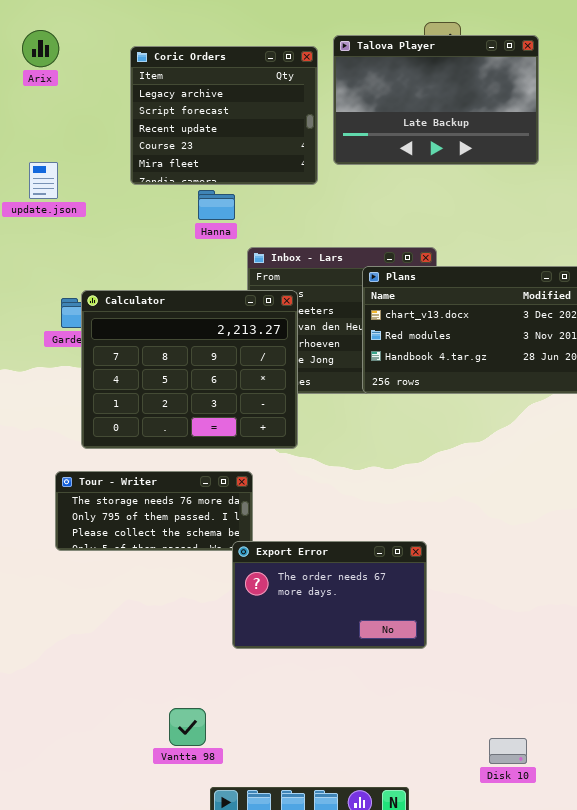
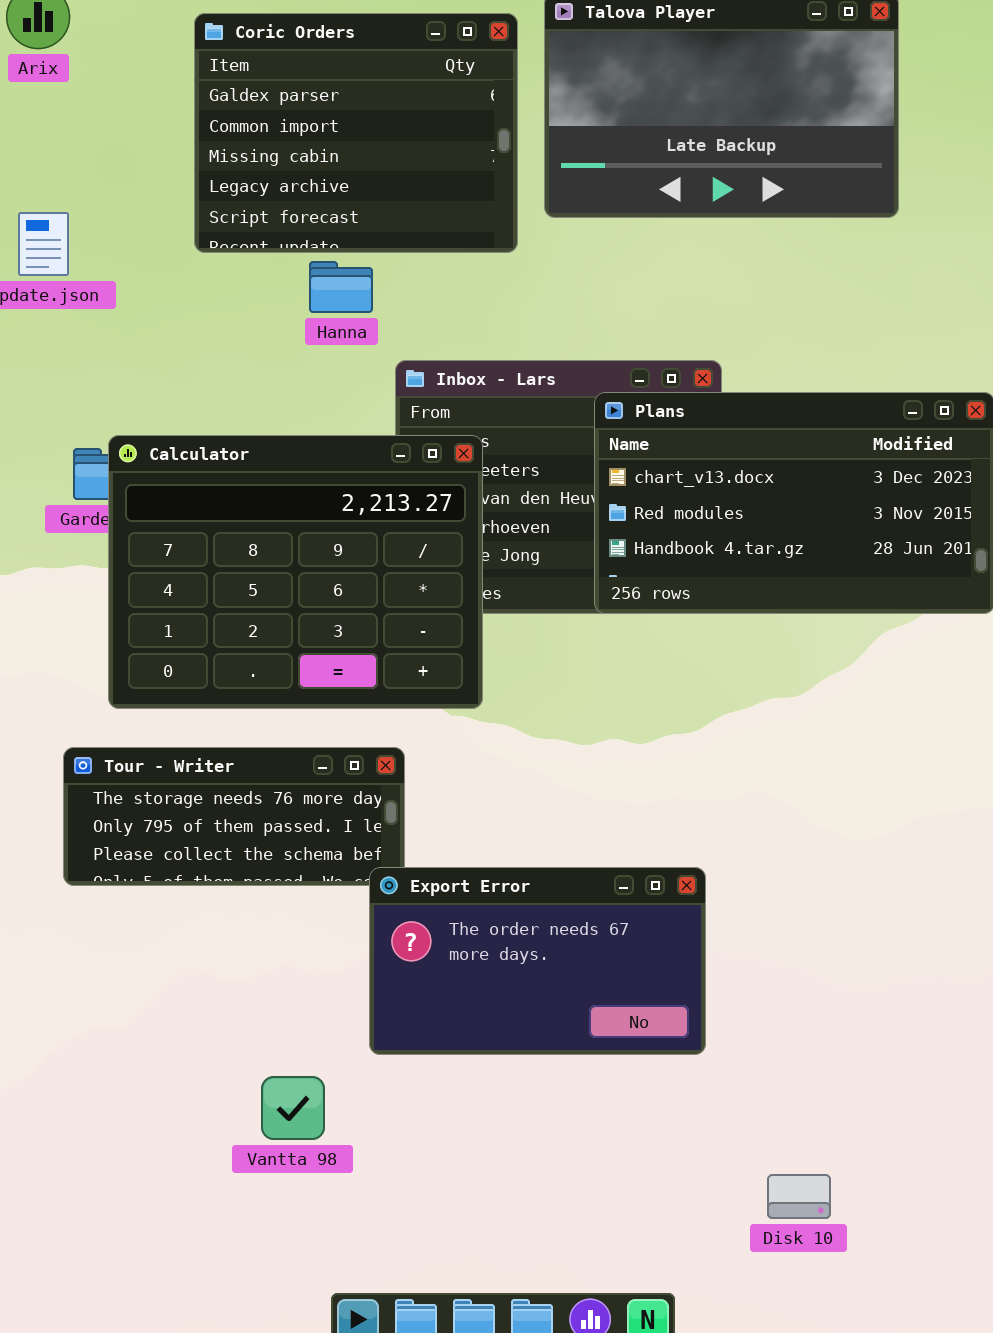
Coric Orders: [130,46,318,185] -> [194,13,518,253], scrolled up 3 rows
Vantta 98: [169,708,206,746] -> [261,1076,325,1140], moved
Disk 10: [489,738,527,764] -> [767,1174,831,1219], moved

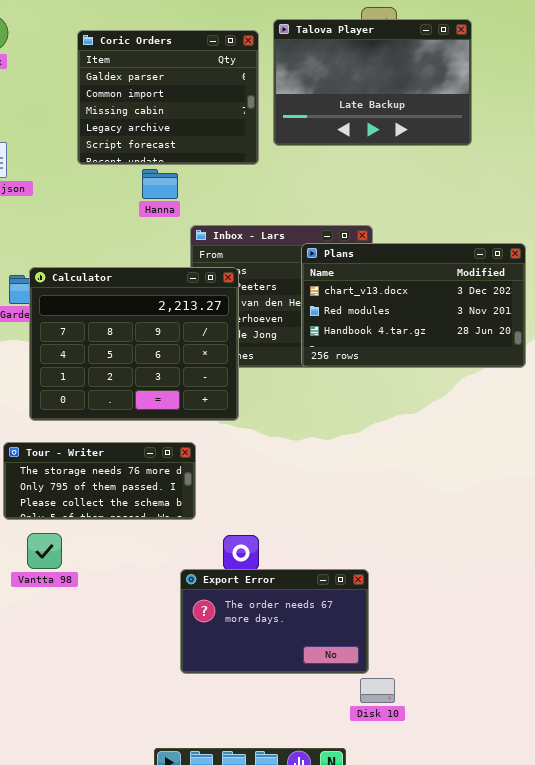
Export Error: [369,867,706,1055] -> [180,569,369,674], moved
Vantta 98: [261,1076,325,1140] -> [27,533,62,569], moved
Disk 10: [767,1174,831,1219] -> [360,678,395,703], moved

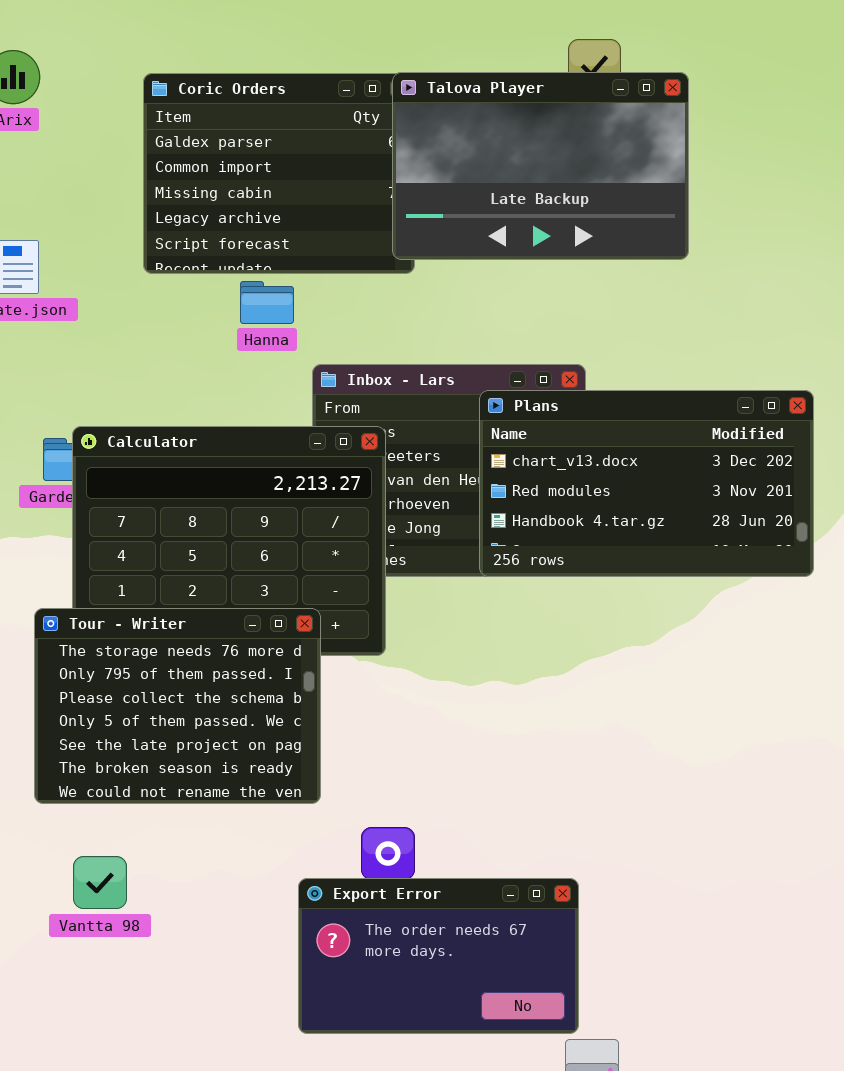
Talova Player: [273,19,472,146] -> [392,72,689,260], moved
Tour - Writer: [3,442,196,520] -> [34,608,321,804], resized
Vantta 98: [27,533,62,569] -> [73,856,127,909], moved

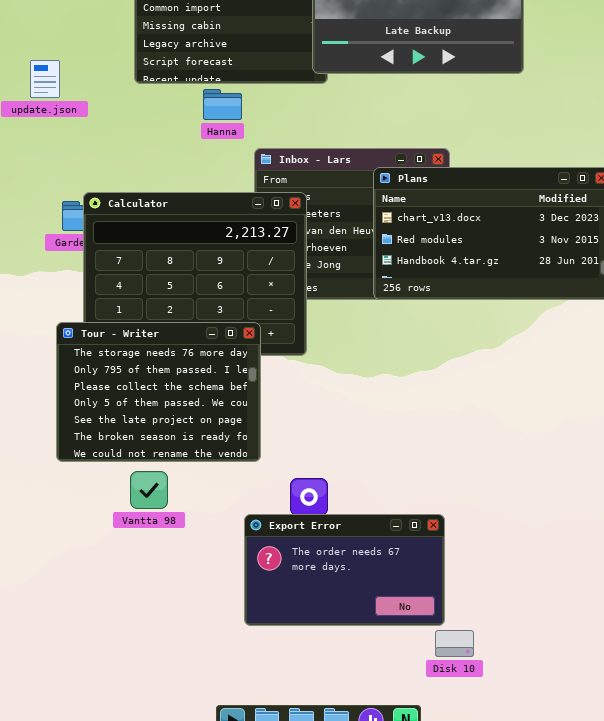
Vantta 98: [73,856,127,909] -> [130,471,168,509], moved

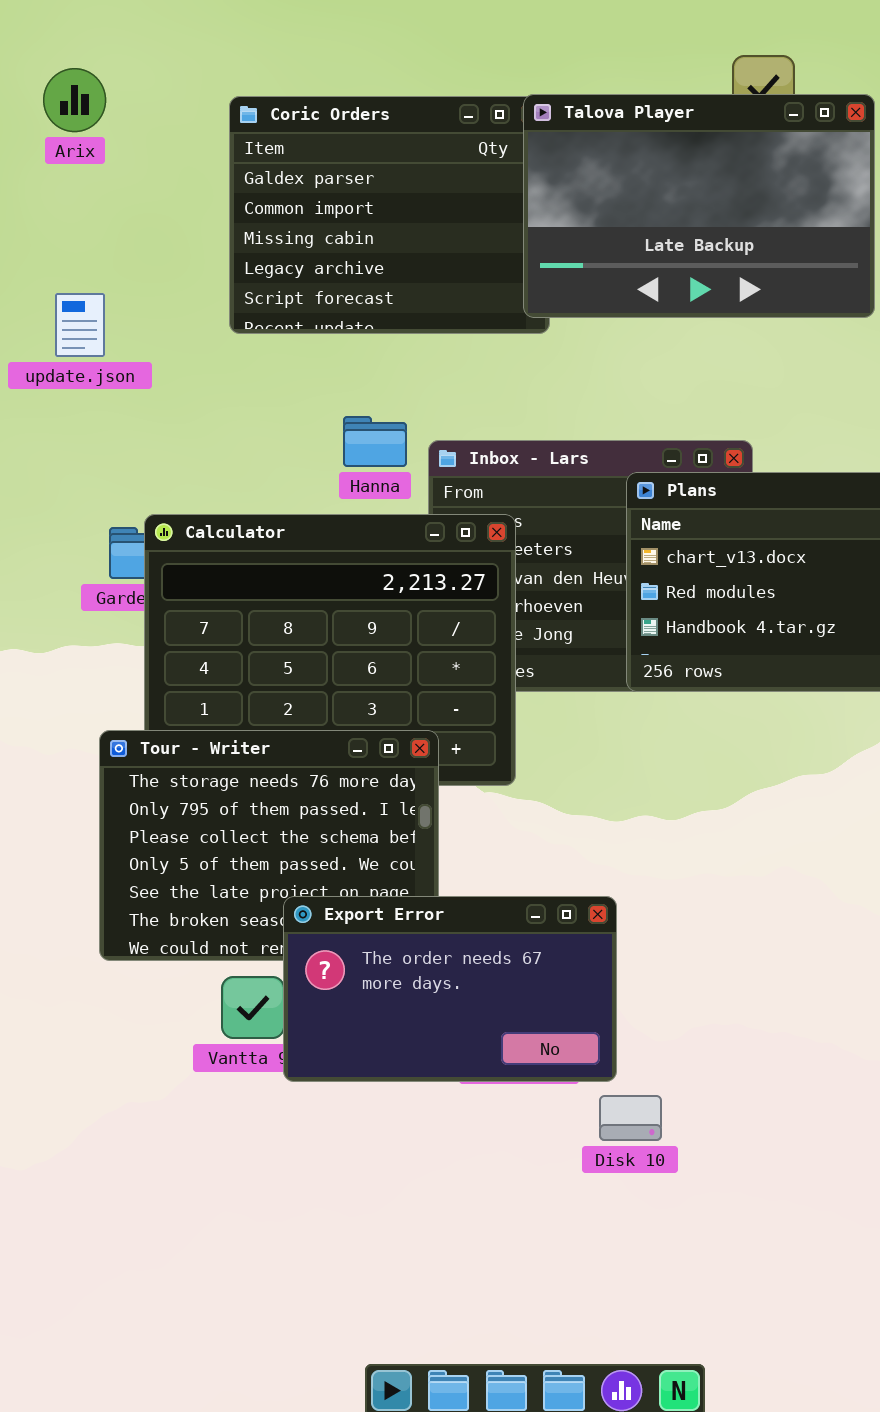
Hanna: [203,89,242,120] -> [343,416,407,467], moved
Export Error: [244,514,445,626] -> [283,896,617,1082], moved
Disk 10: [435,630,474,657] -> [599,1095,662,1141], moved

